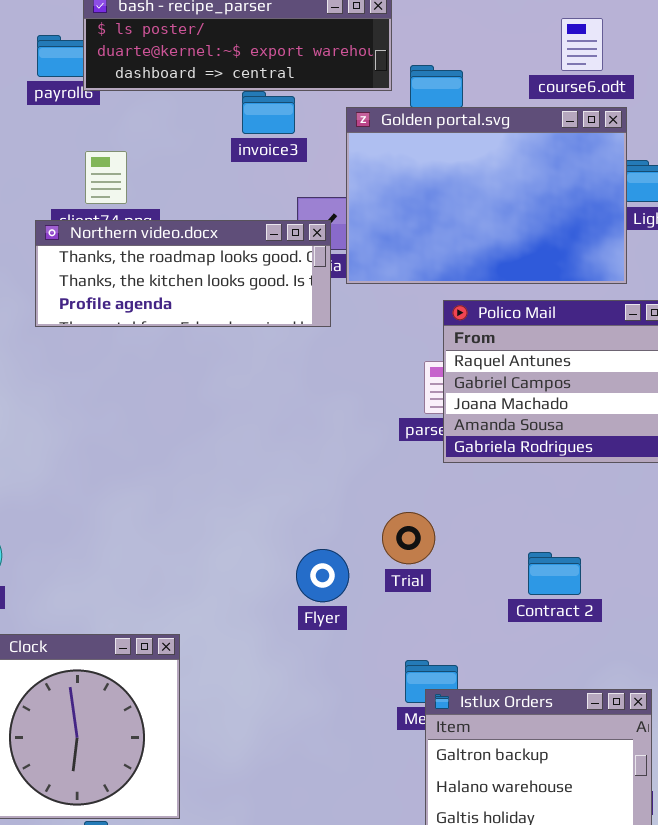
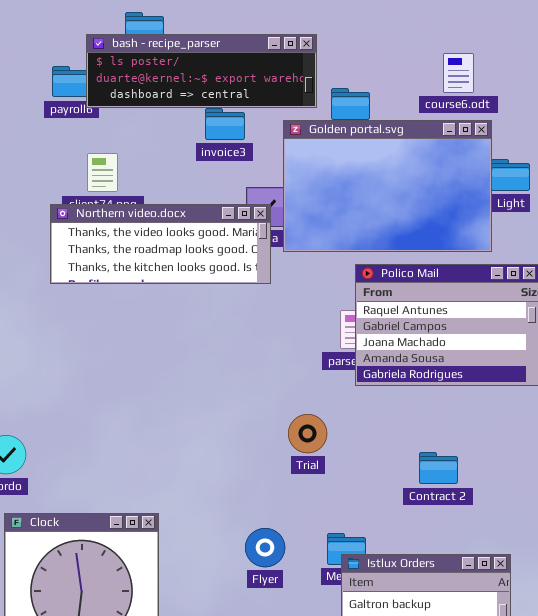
Northern video.docx: [35,220,331,327] -> [50,204,271,284], scrolled up 1 row
Trial: [382,512,435,564] -> [288,414,327,453], moved
Flyer: [296,549,349,602] -> [245,528,285,567], moved

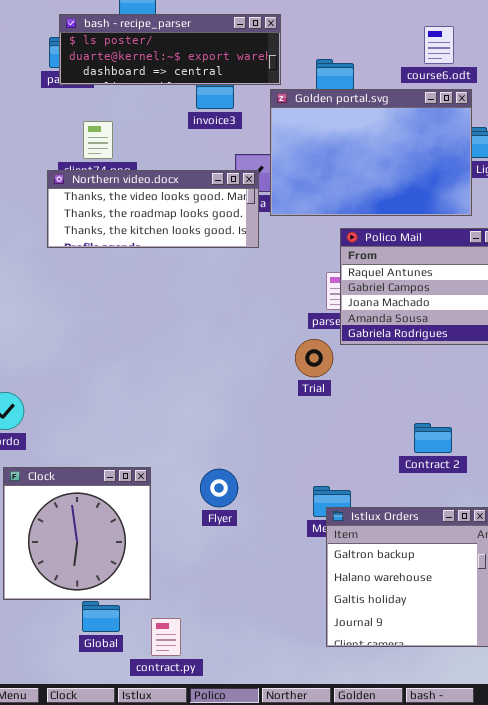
bash - recipe_parser: [86,34,317,108] -> [59,14,281,85], moved
Trial: [288,414,327,453] -> [295,339,333,377], moved
Contract 2: [419,452,458,484] -> [414,423,452,453], moved
Flyer: [245,528,285,567] -> [200,469,238,507], moved

